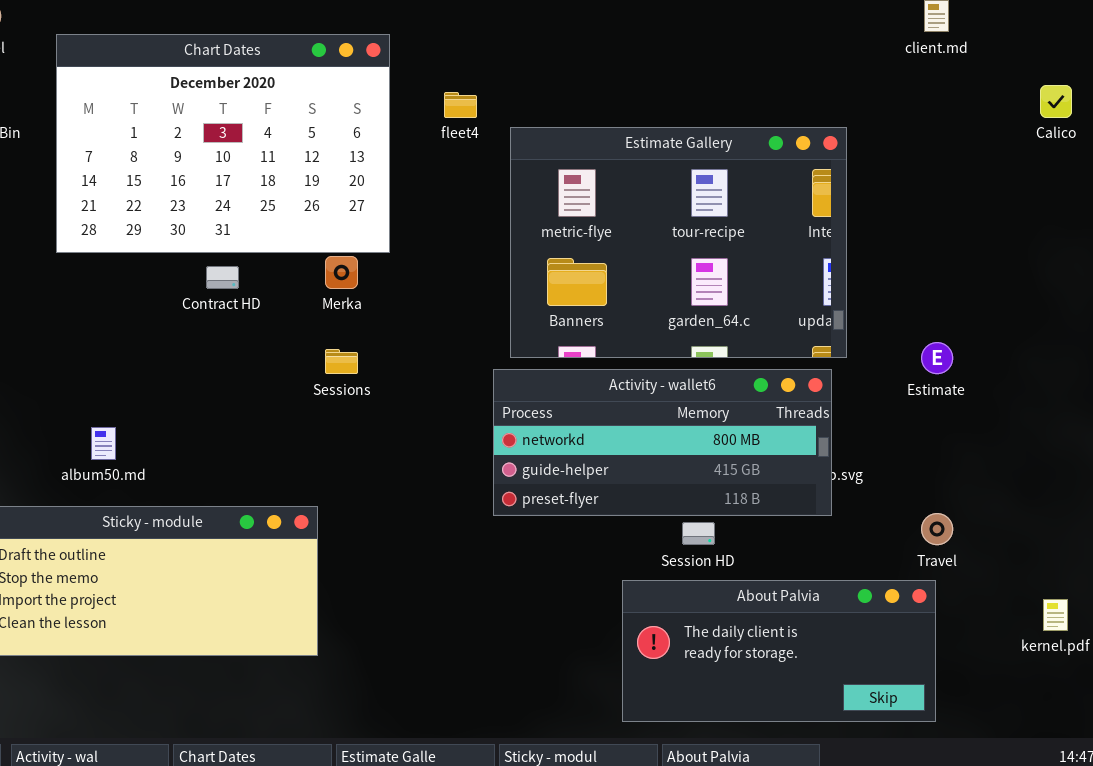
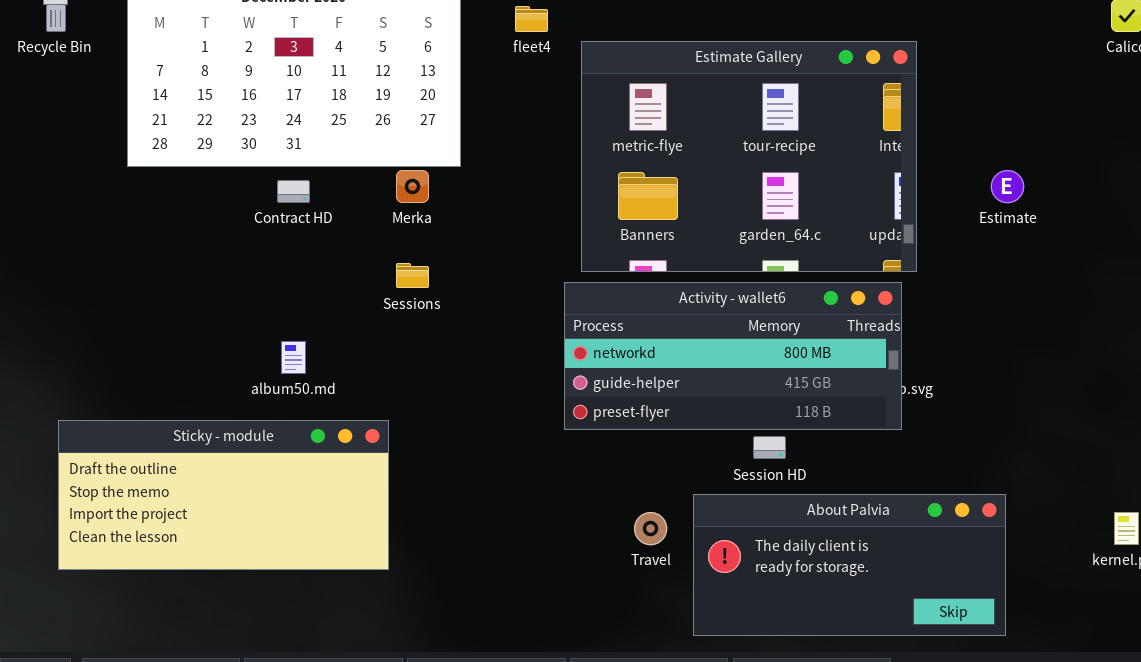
Estimate: [921,342,953,374] -> [991,170,1024,203], moved
album50.md: [91,427,116,460] -> [281,341,306,374], moved
Travel: [921,513,953,545] -> [634,512,667,545], moved

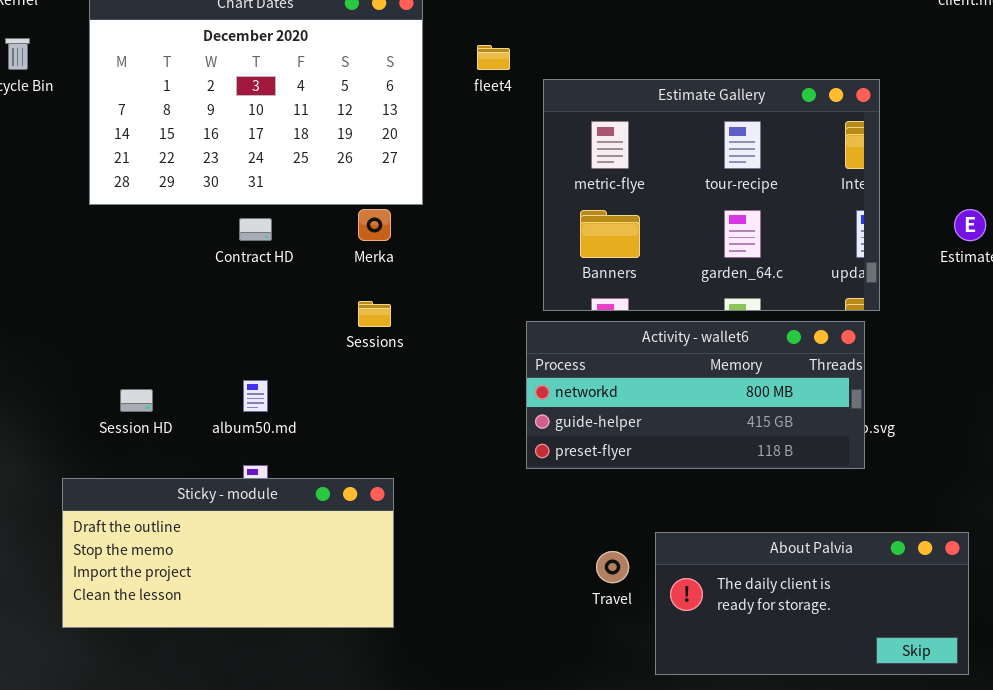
Sticky - module: [58,420,389,570] -> [62,478,394,628], moved
Session HD: [753,436,786,459] -> [120,389,153,412], moved

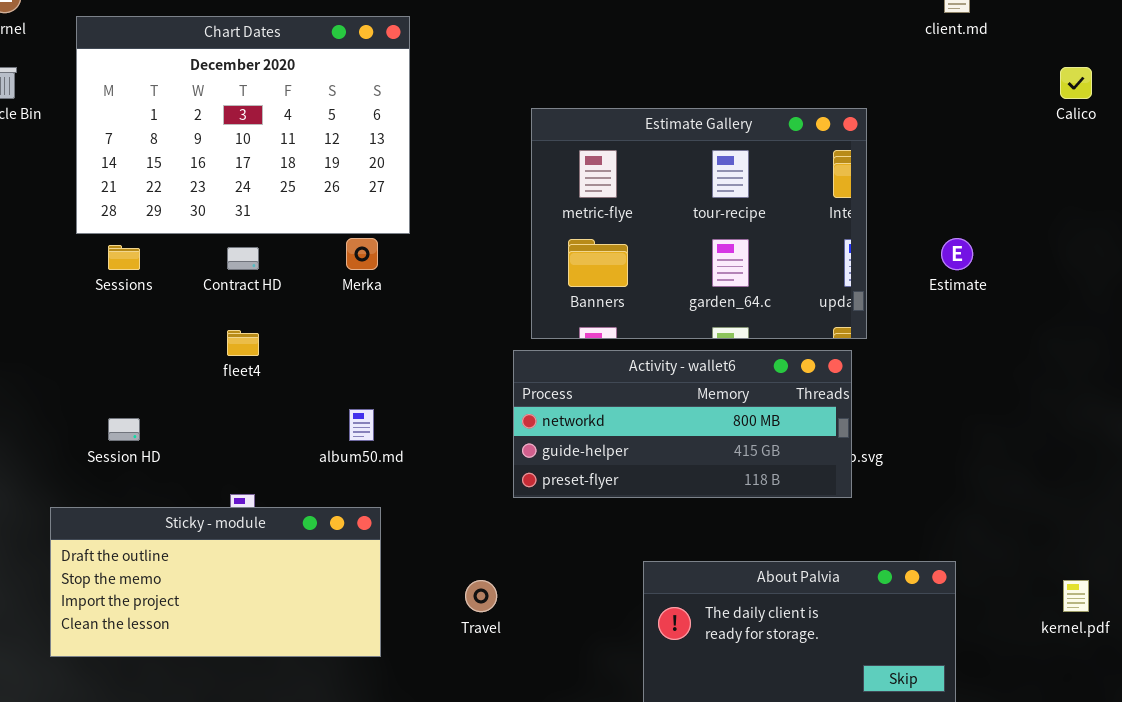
fleet4: [477,45,510,70] -> [227,330,259,356], moved
Sessions: [358,301,391,327] -> [108,245,140,270], moved
album50.md: [243,380,268,412] -> [349,409,374,441], moved
Travel: [596,551,629,583] -> [465,580,497,612], moved

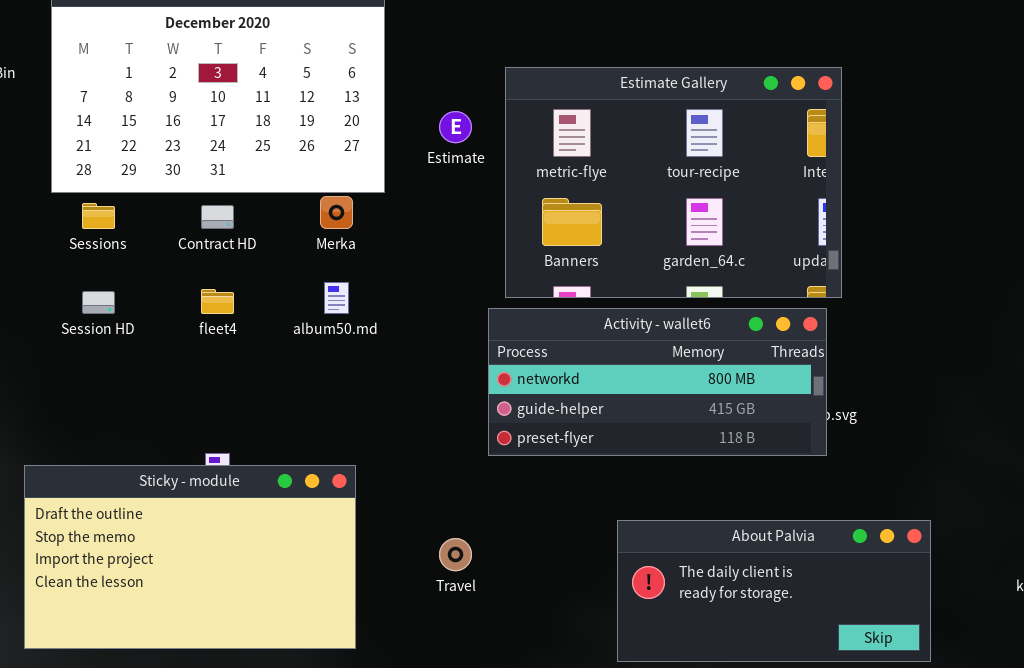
Estimate: [941,238,973,270] -> [439,111,472,143], moved
album50.md: [349,409,374,441] -> [324,282,349,314], moved
Session HD: [108,418,140,441] -> [82,291,115,314], moved
Sticky - module: [50,507,381,657] -> [24,465,356,649], resized

